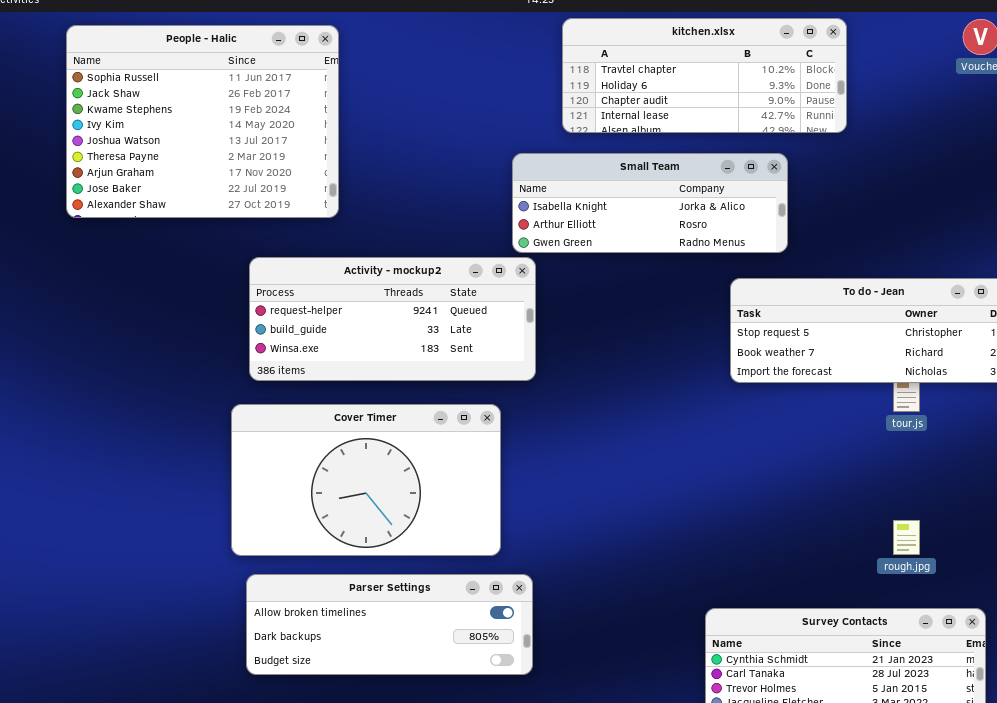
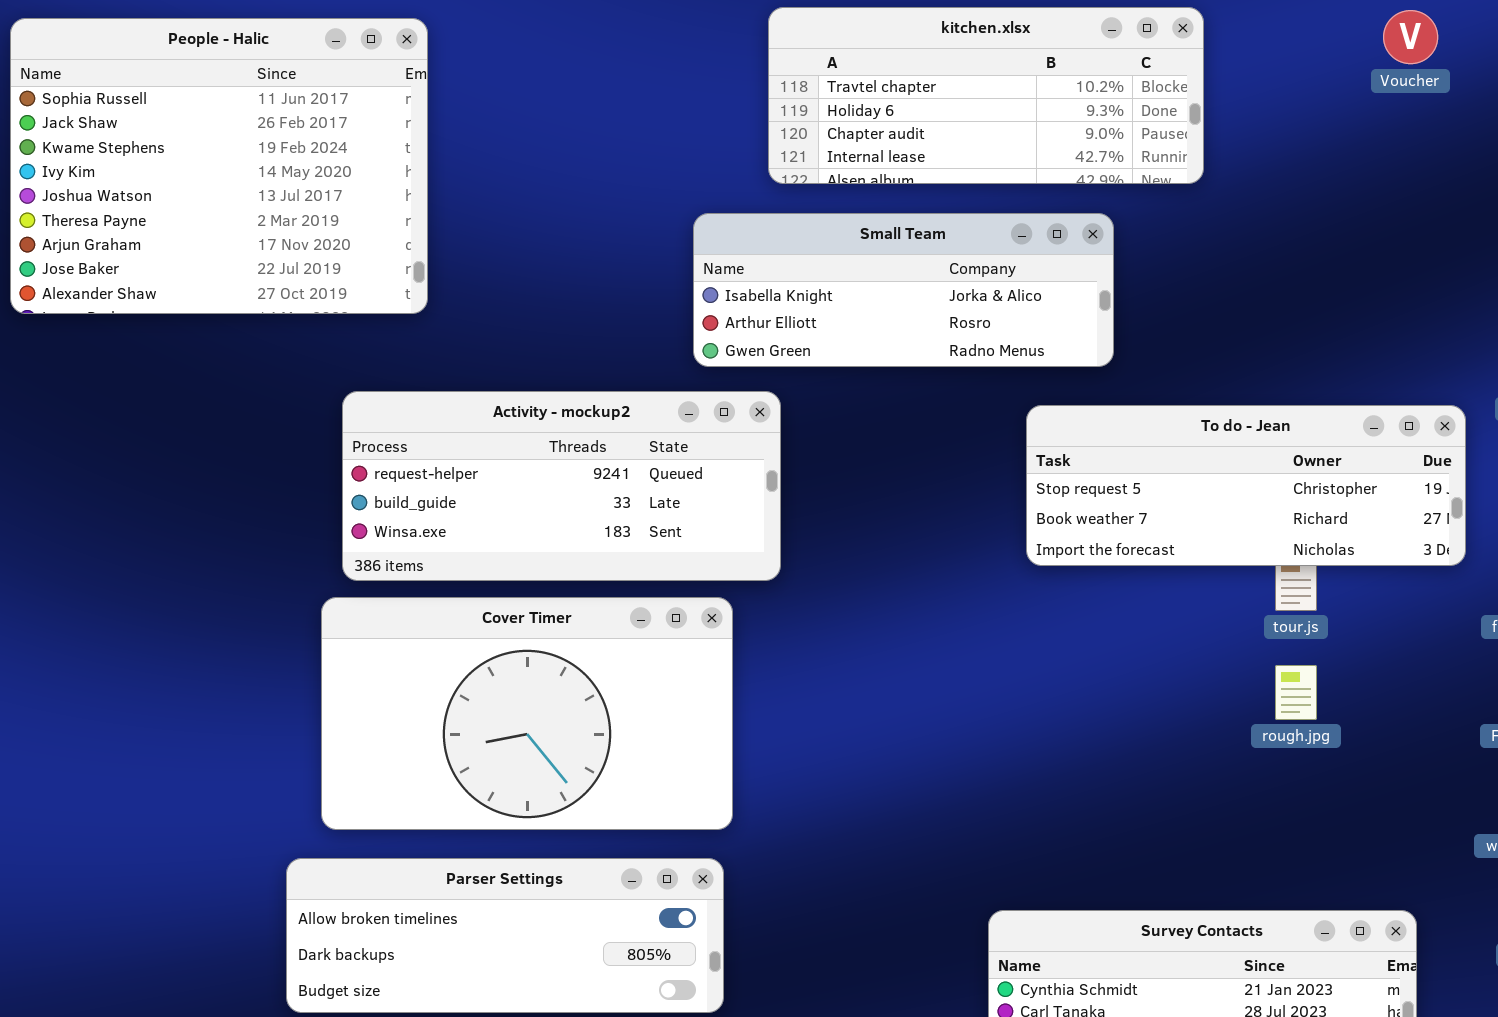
Activity - mockup2: [249,257,536,381] -> [342,391,781,581], moved
Cover Timer: [231,404,501,556] -> [321,597,733,830], moved
rough.jpg: [893,520,920,555] -> [1275,665,1317,720], moved

